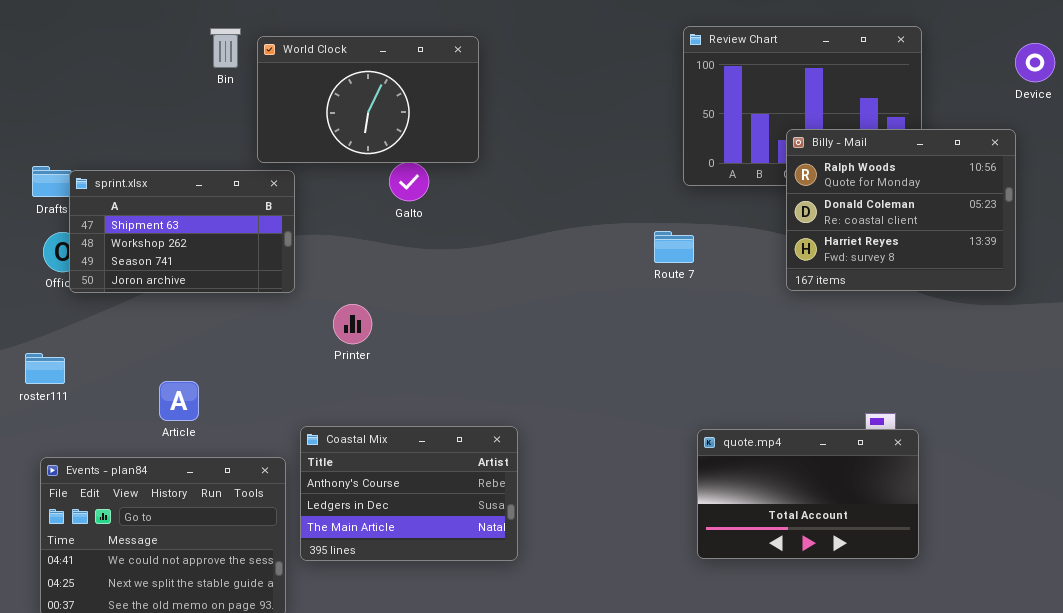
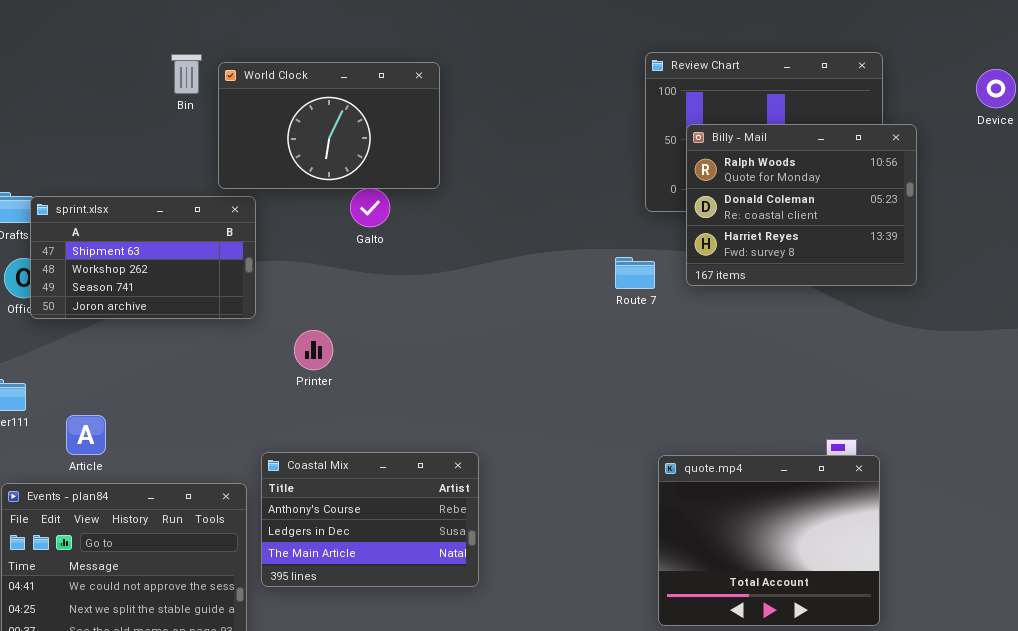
Billy - Mail: [786,129,1016,291] -> [686,124,917,286], moved
Article: [159,381,199,421] -> [66,415,106,455], moved
quote.mp4: [697,429,919,559] -> [658,455,880,626], resized

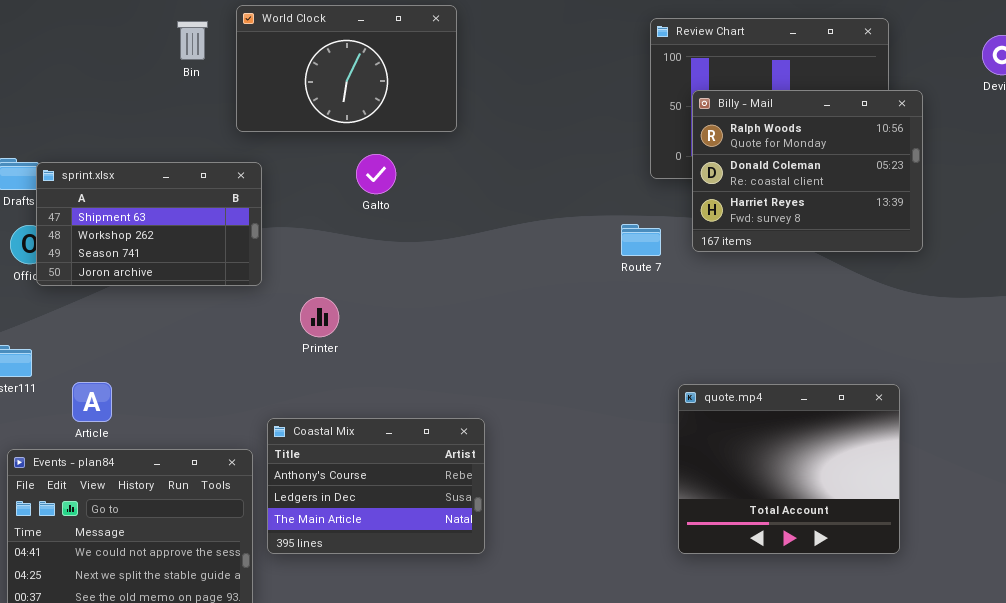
World Clock: [218,62,440,189] -> [236,5,457,132], moved
quote.mp4: [658,455,880,626] -> [678,384,900,554], moved

